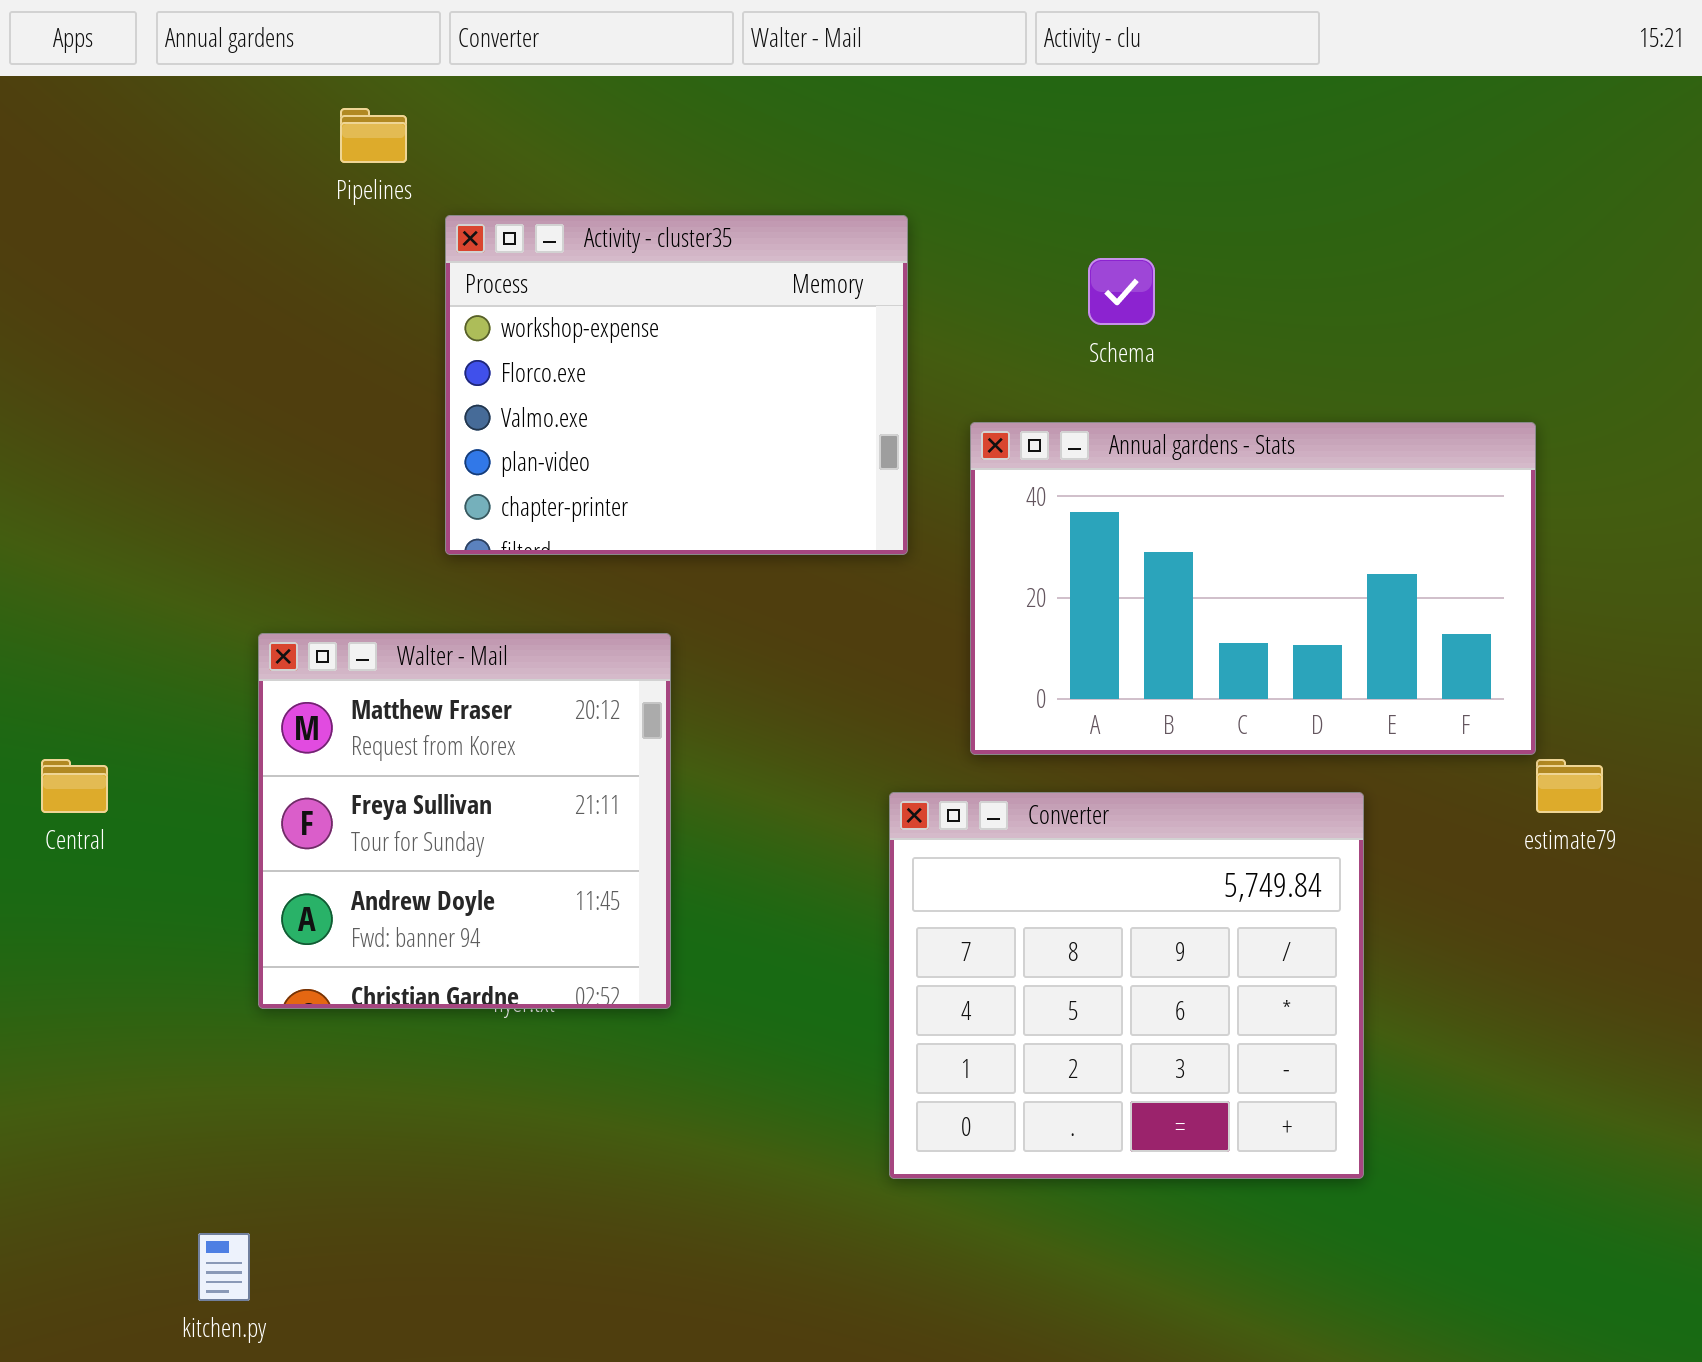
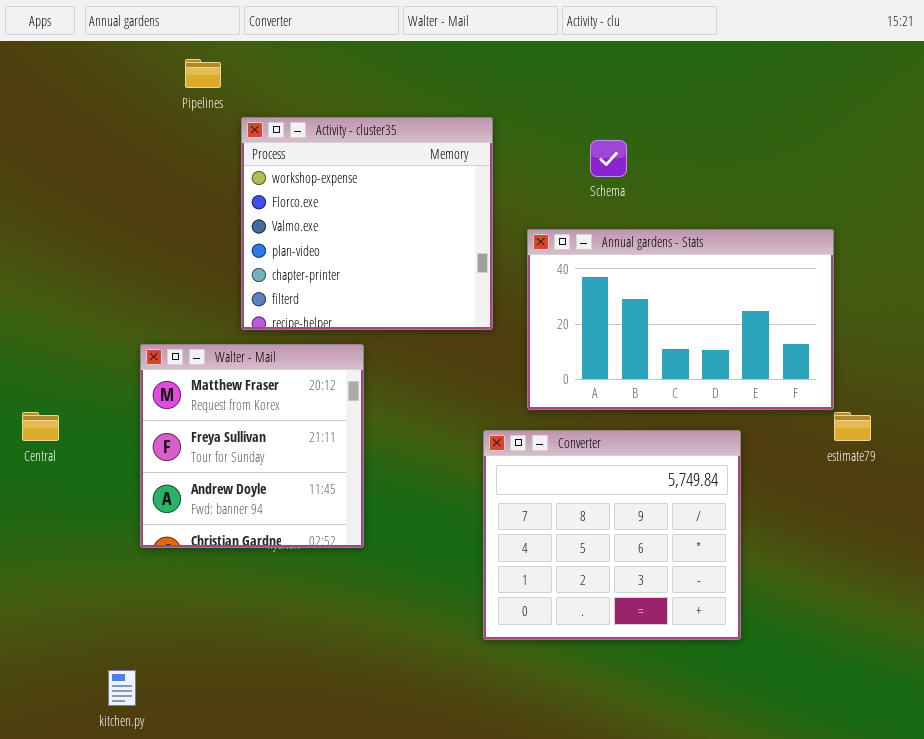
Activity - cluster35: [445,215,908,555] -> [241,117,493,330], resized

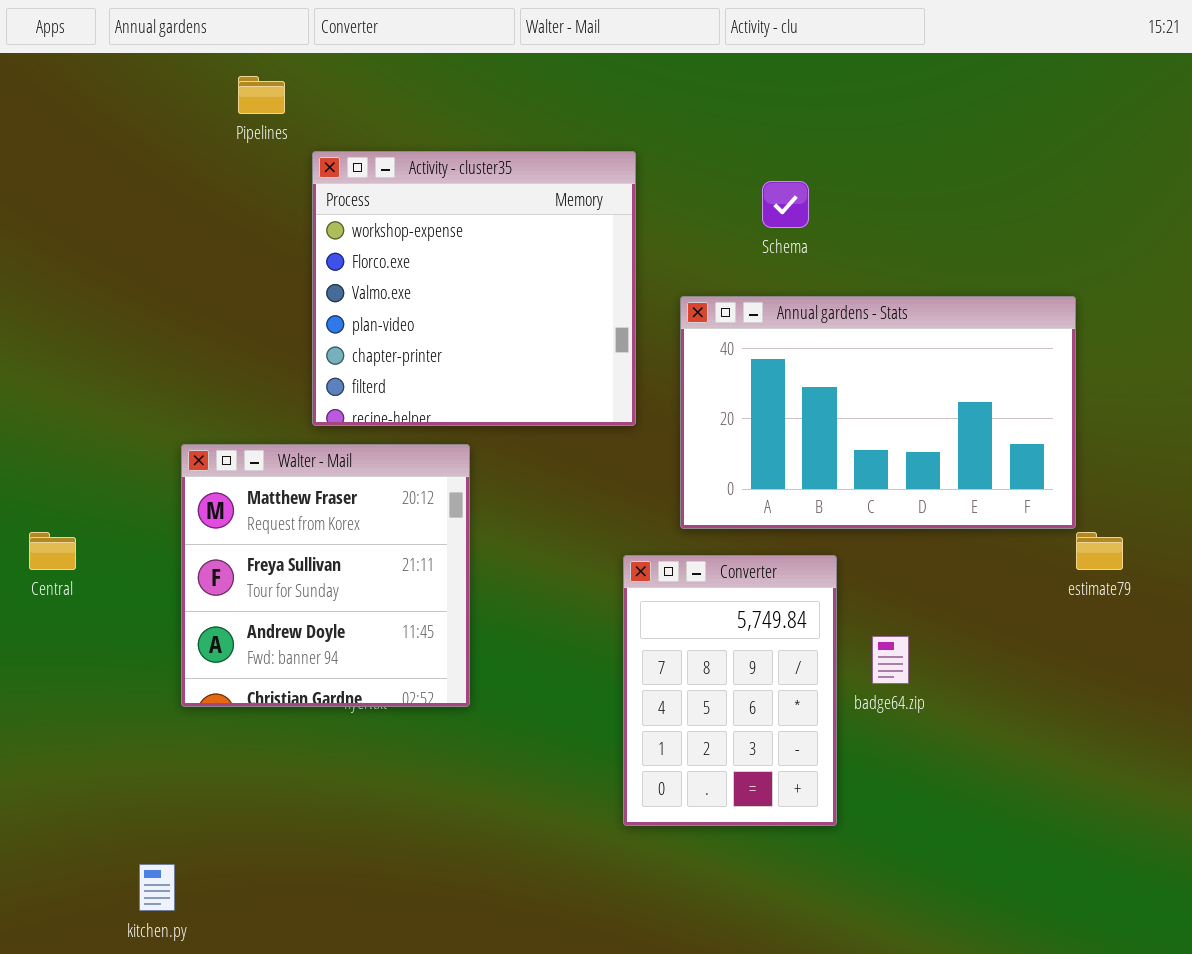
Converter: [483,430,741,640] -> [623,555,837,826], resized

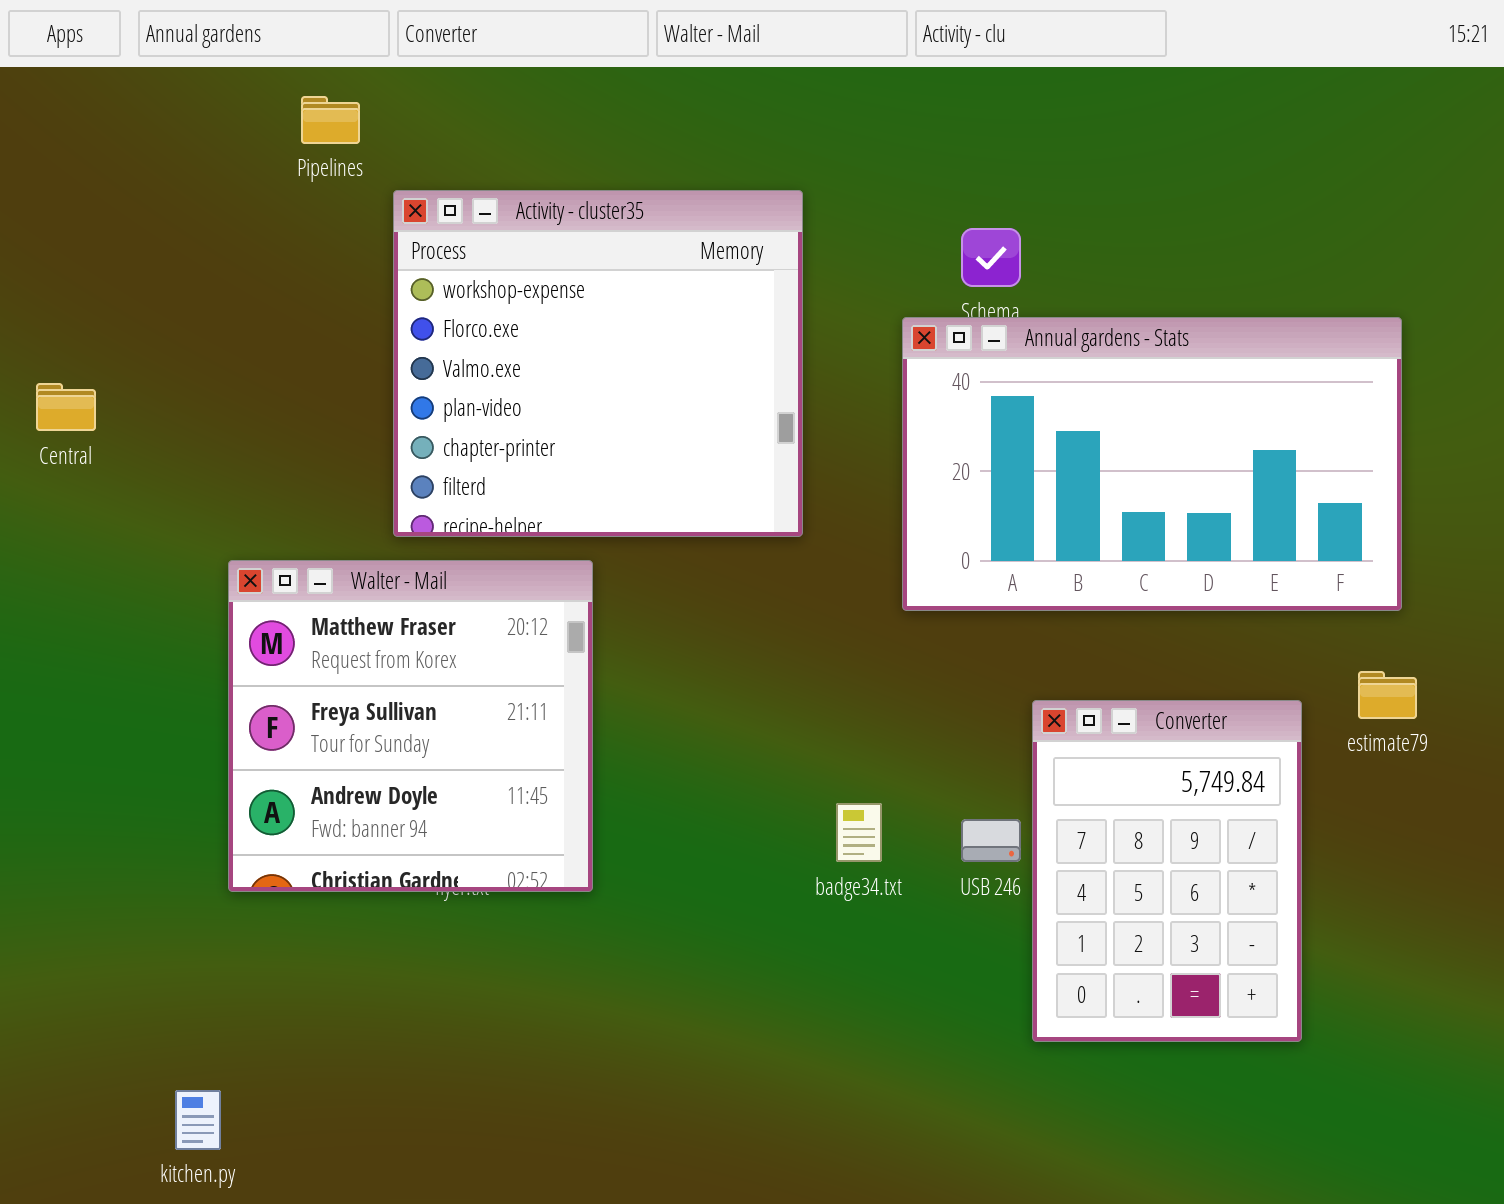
Annual gardens - Stats: [680,296,1076,529] -> [902,317,1402,611], moved
Central: [29,532,76,570] -> [36,383,96,431], moved
Converter: [623,555,837,826] -> [1032,700,1302,1042], moved

